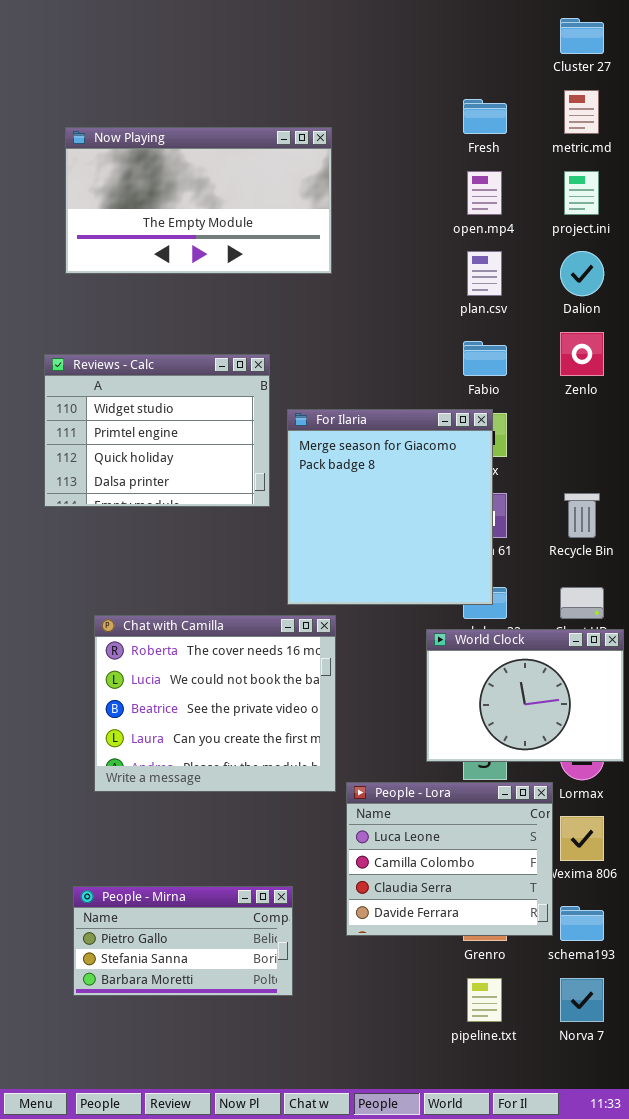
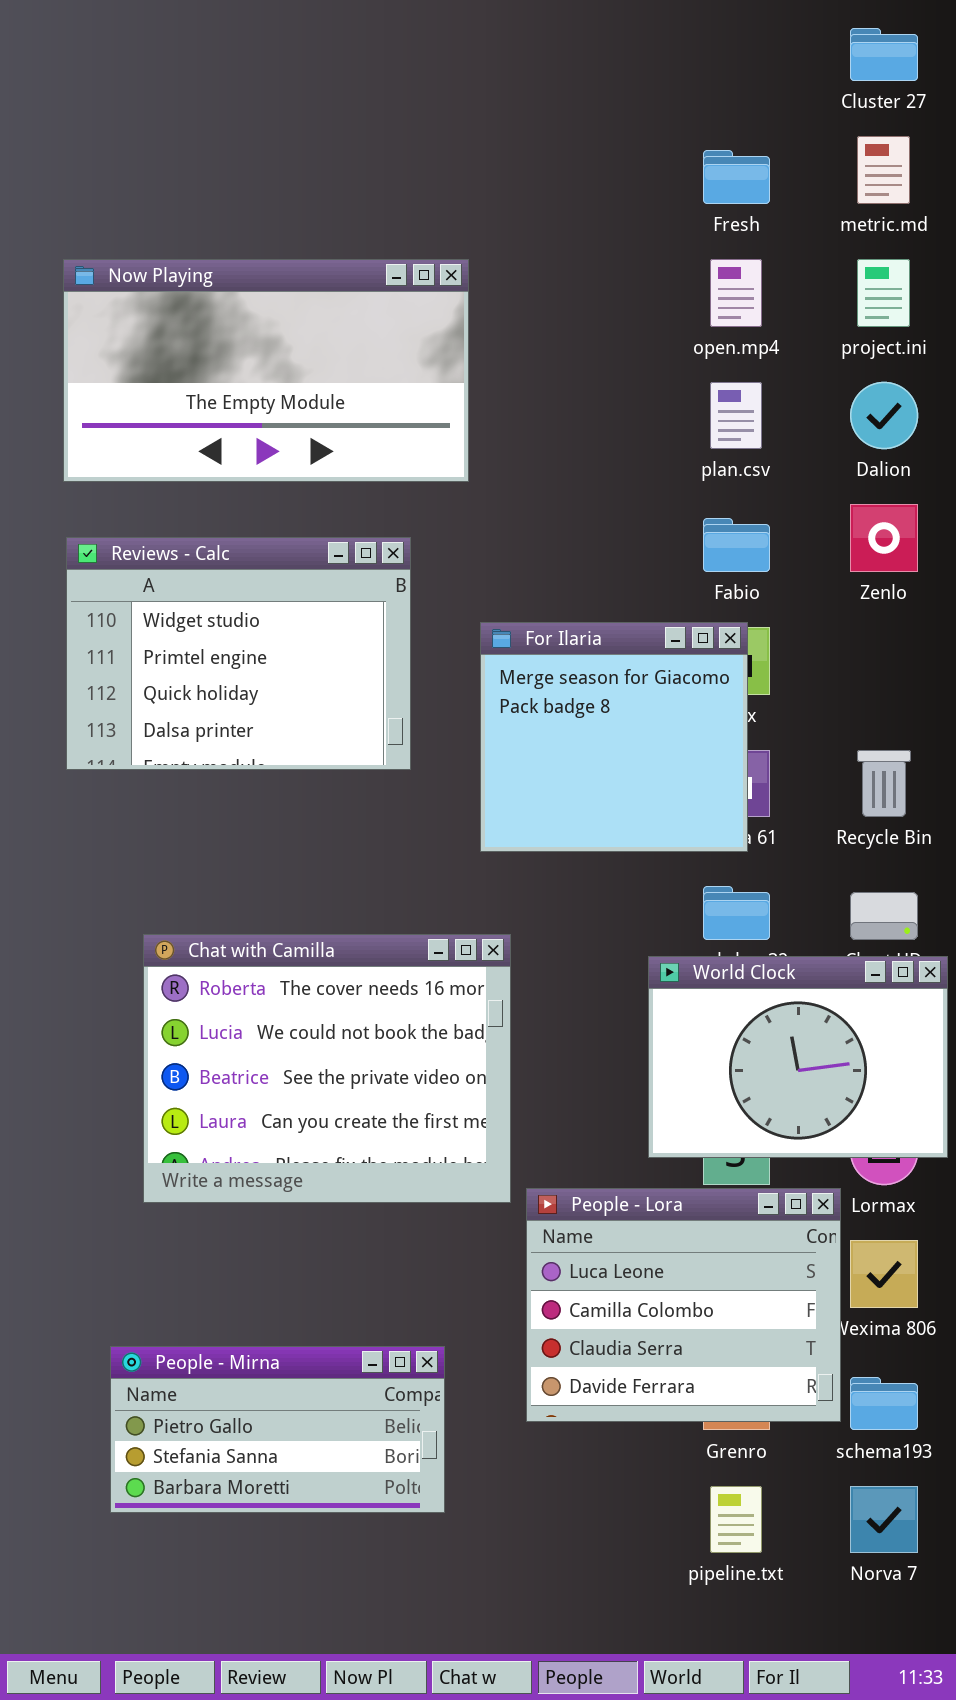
Now Playing: [65,127,332,274] -> [63,259,469,482], moved
For Ilaria: [287,409,493,605] -> [480,622,748,852], resized

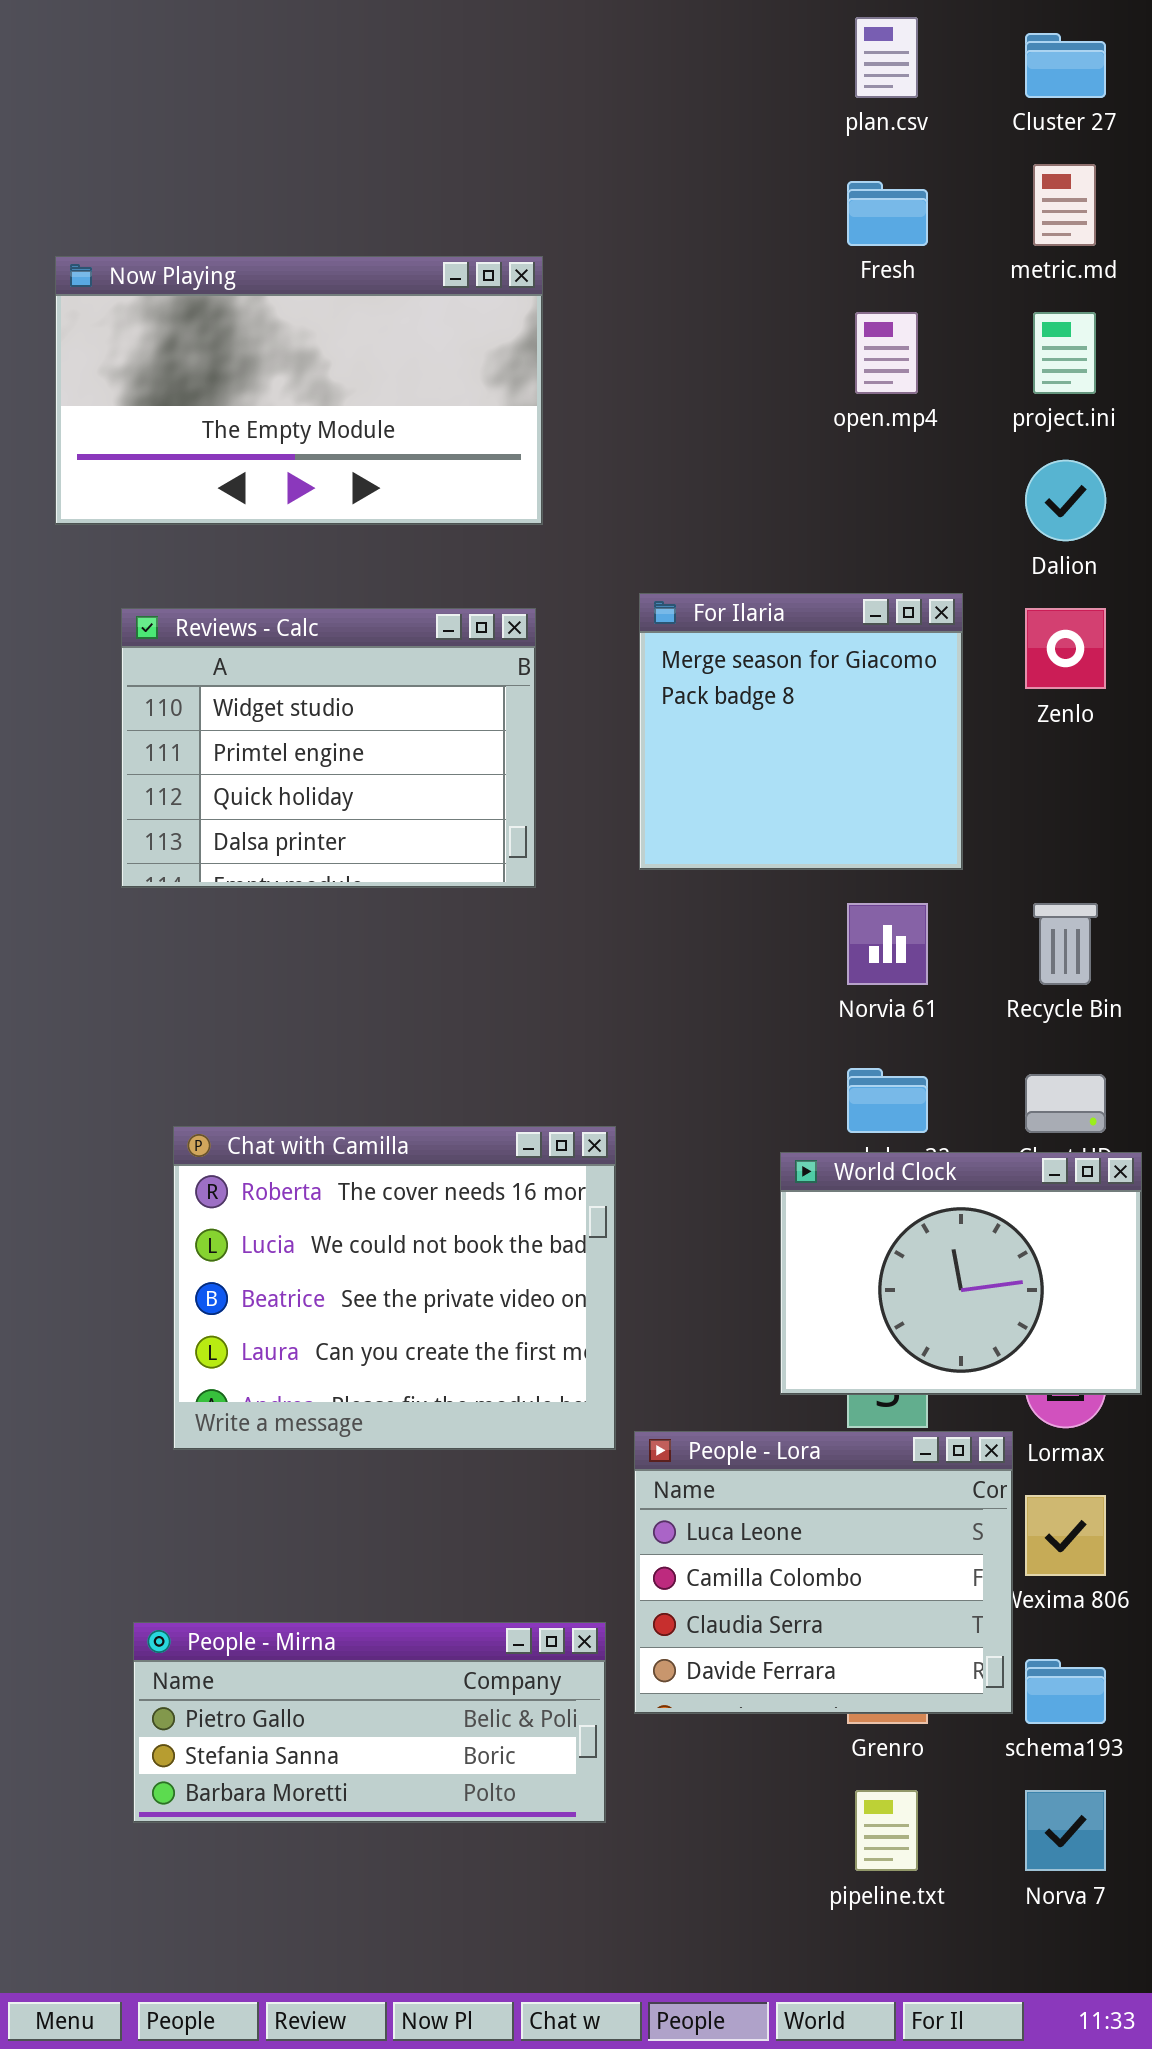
Now Playing: [63,259,469,482] -> [55,256,543,525], moved
plan.csv: [710,382,762,449] -> [855,17,918,98], moved
Reviews - Calc: [66,537,411,770] -> [121,608,536,888], moved
For Ilaria: [480,622,748,852] -> [639,593,963,870], moved
People - Mirna: [110,1346,445,1513] -> [133,1622,606,1823], resized

